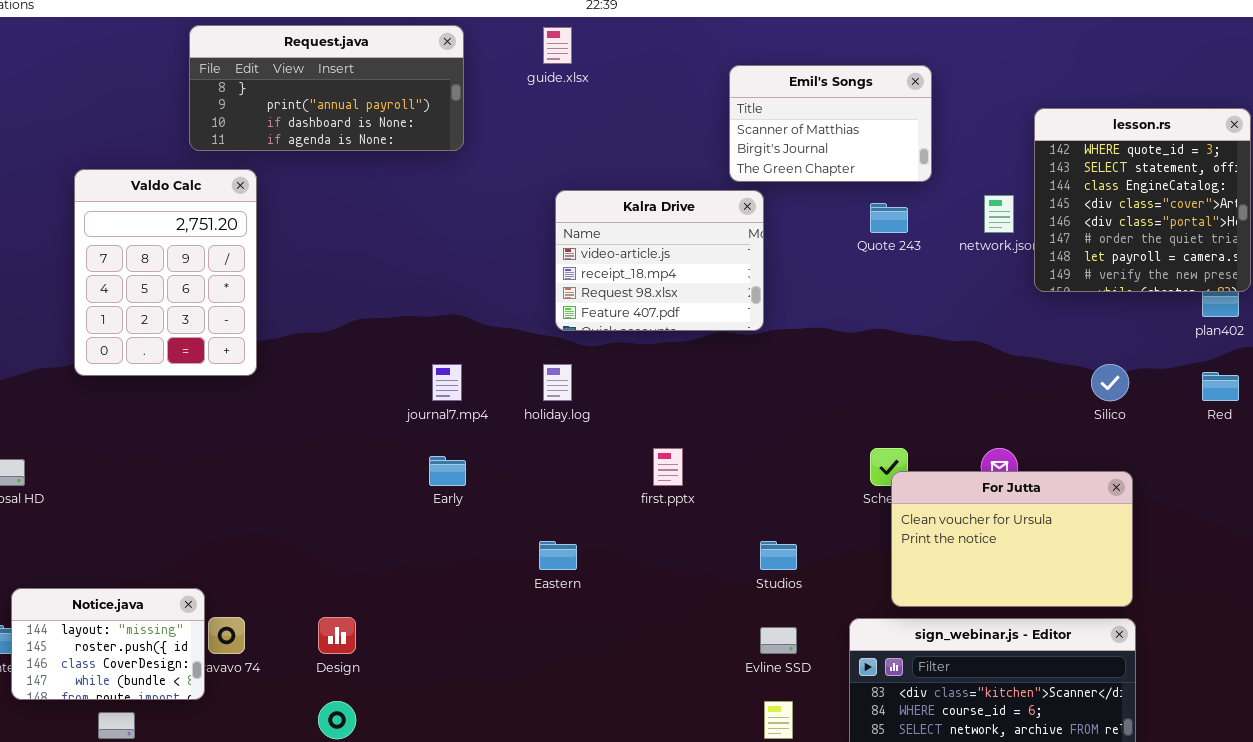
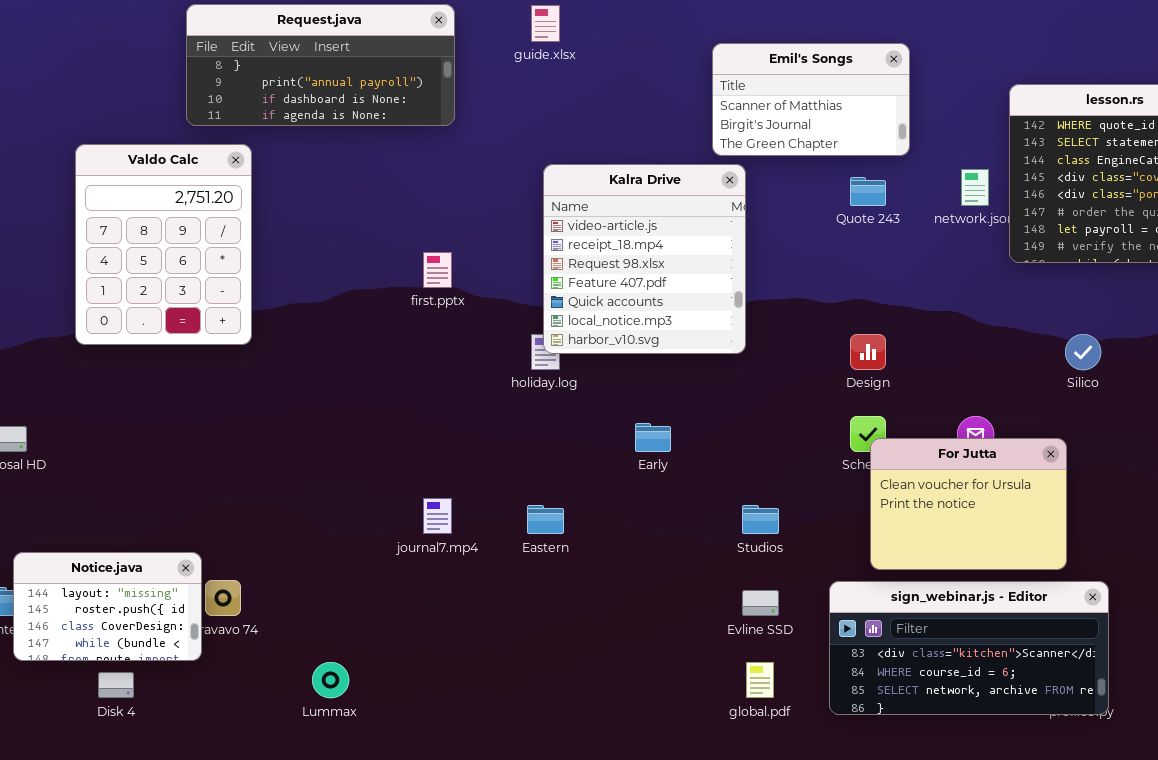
Kalra Drive: [555,190,764,331] -> [543,164,746,354], resized
journal7.mp4: [432,364,462,401] -> [423,498,452,534], moved
first.pptx: [653,448,683,486] -> [423,252,452,288], moved
Early: [429,456,466,486] -> [635,423,671,452], moved
For Jutta: [891,471,1133,607] -> [870,438,1067,570], resized
Design: [318,617,356,654] -> [850,334,886,370], moved

